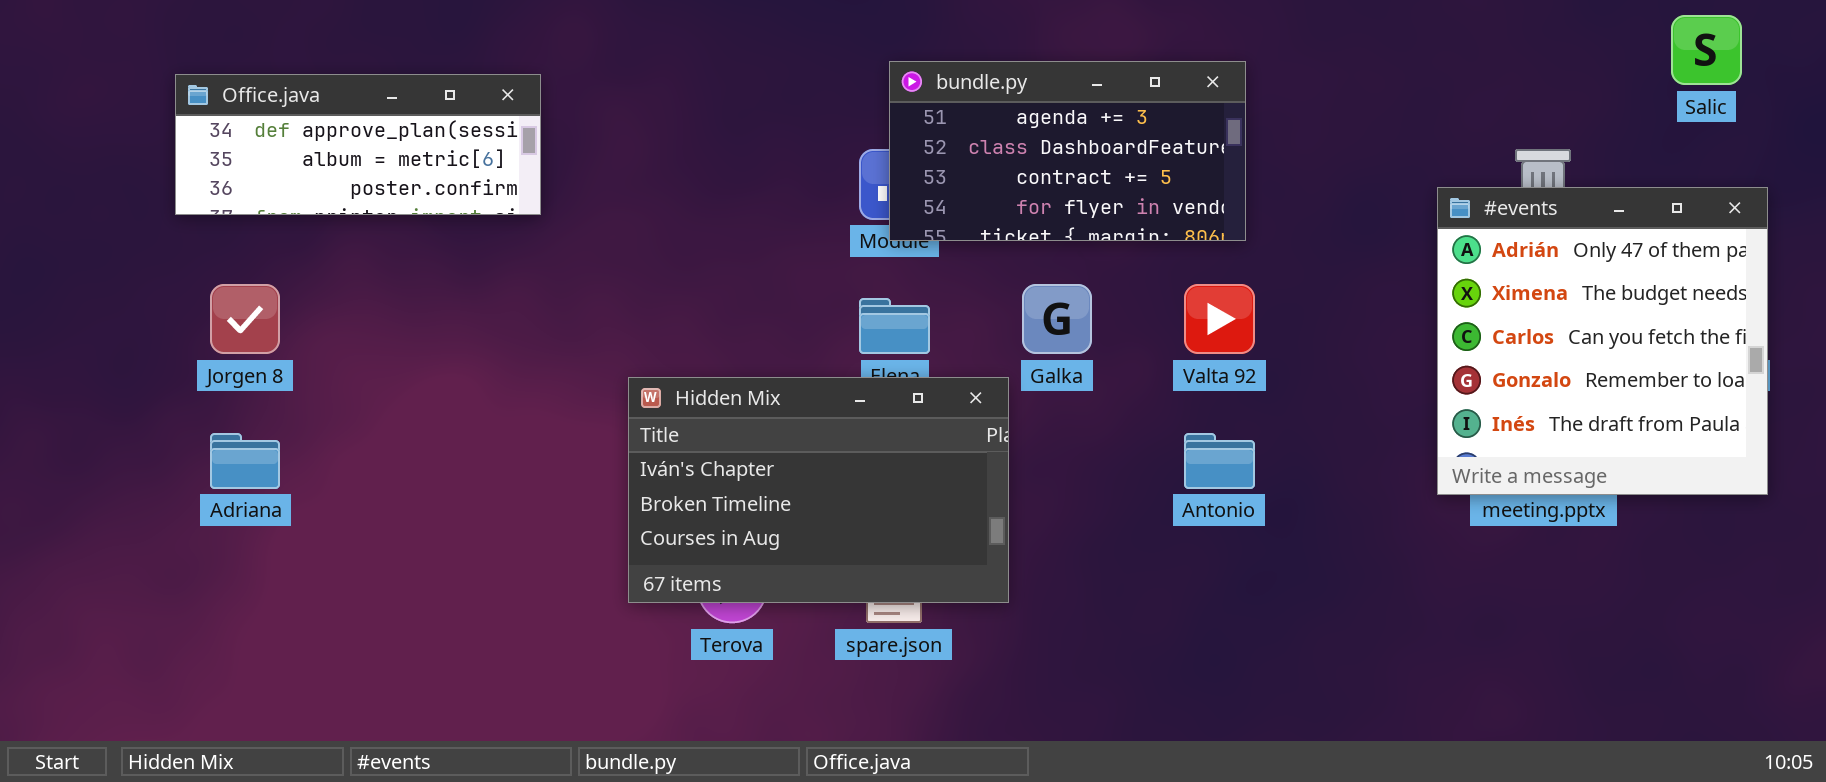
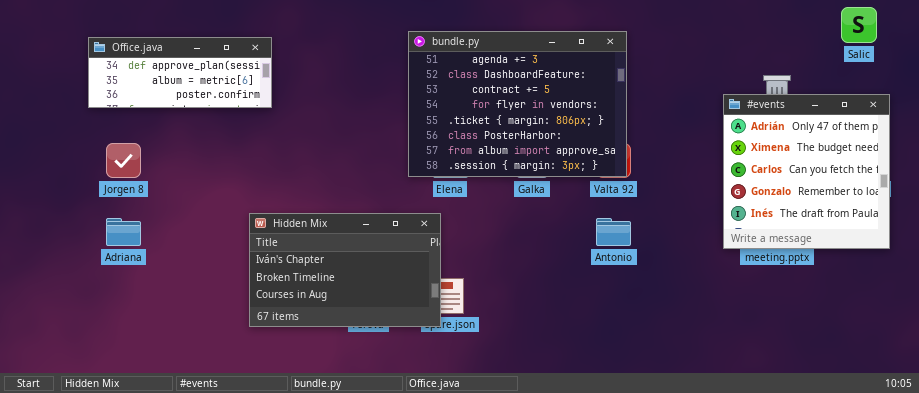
bundle.py: [889,61,1246,241] -> [408,31,627,177], resized
Hidden Mix: [628,377,1009,603] -> [249,213,441,327], moved

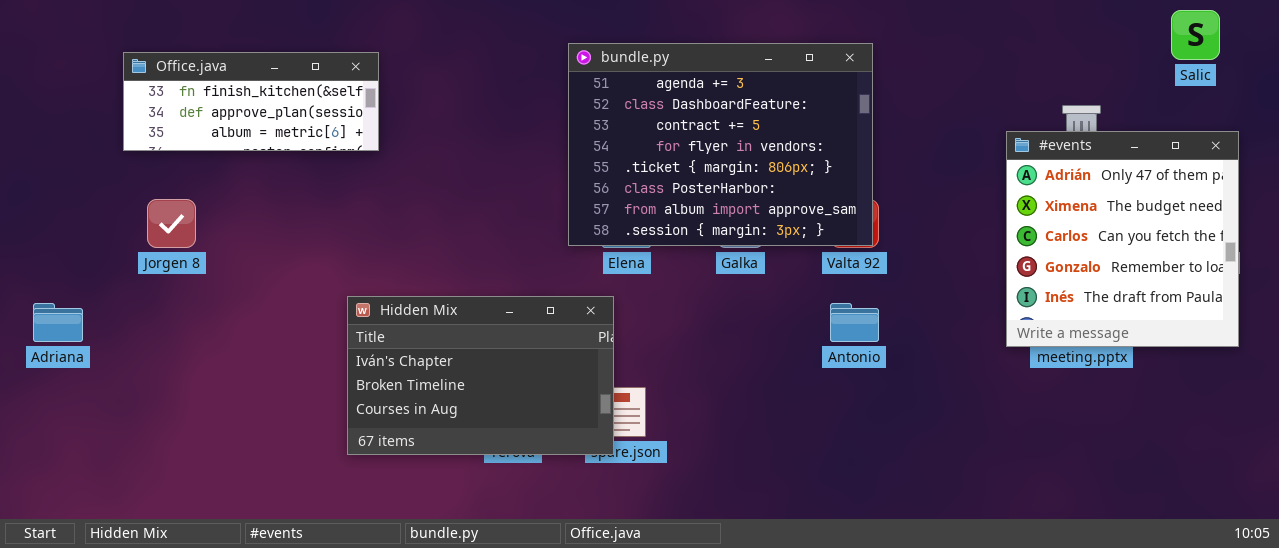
Office.java: [88,37,272,108] -> [123,52,379,151], scrolled up 1 row
Adriana: [106,218,141,246] -> [33,303,83,342], moved

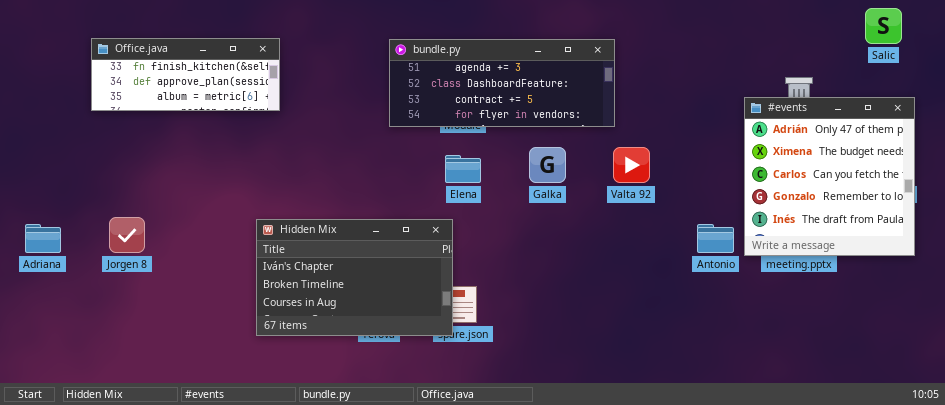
bundle.py: [568,43,873,246] -> [389,39,615,127], moved, resized
Jorgen 8: [147,199,196,248] -> [109,217,145,253], moved
Antonio: [830,303,879,342] -> [697,224,734,253], moved

